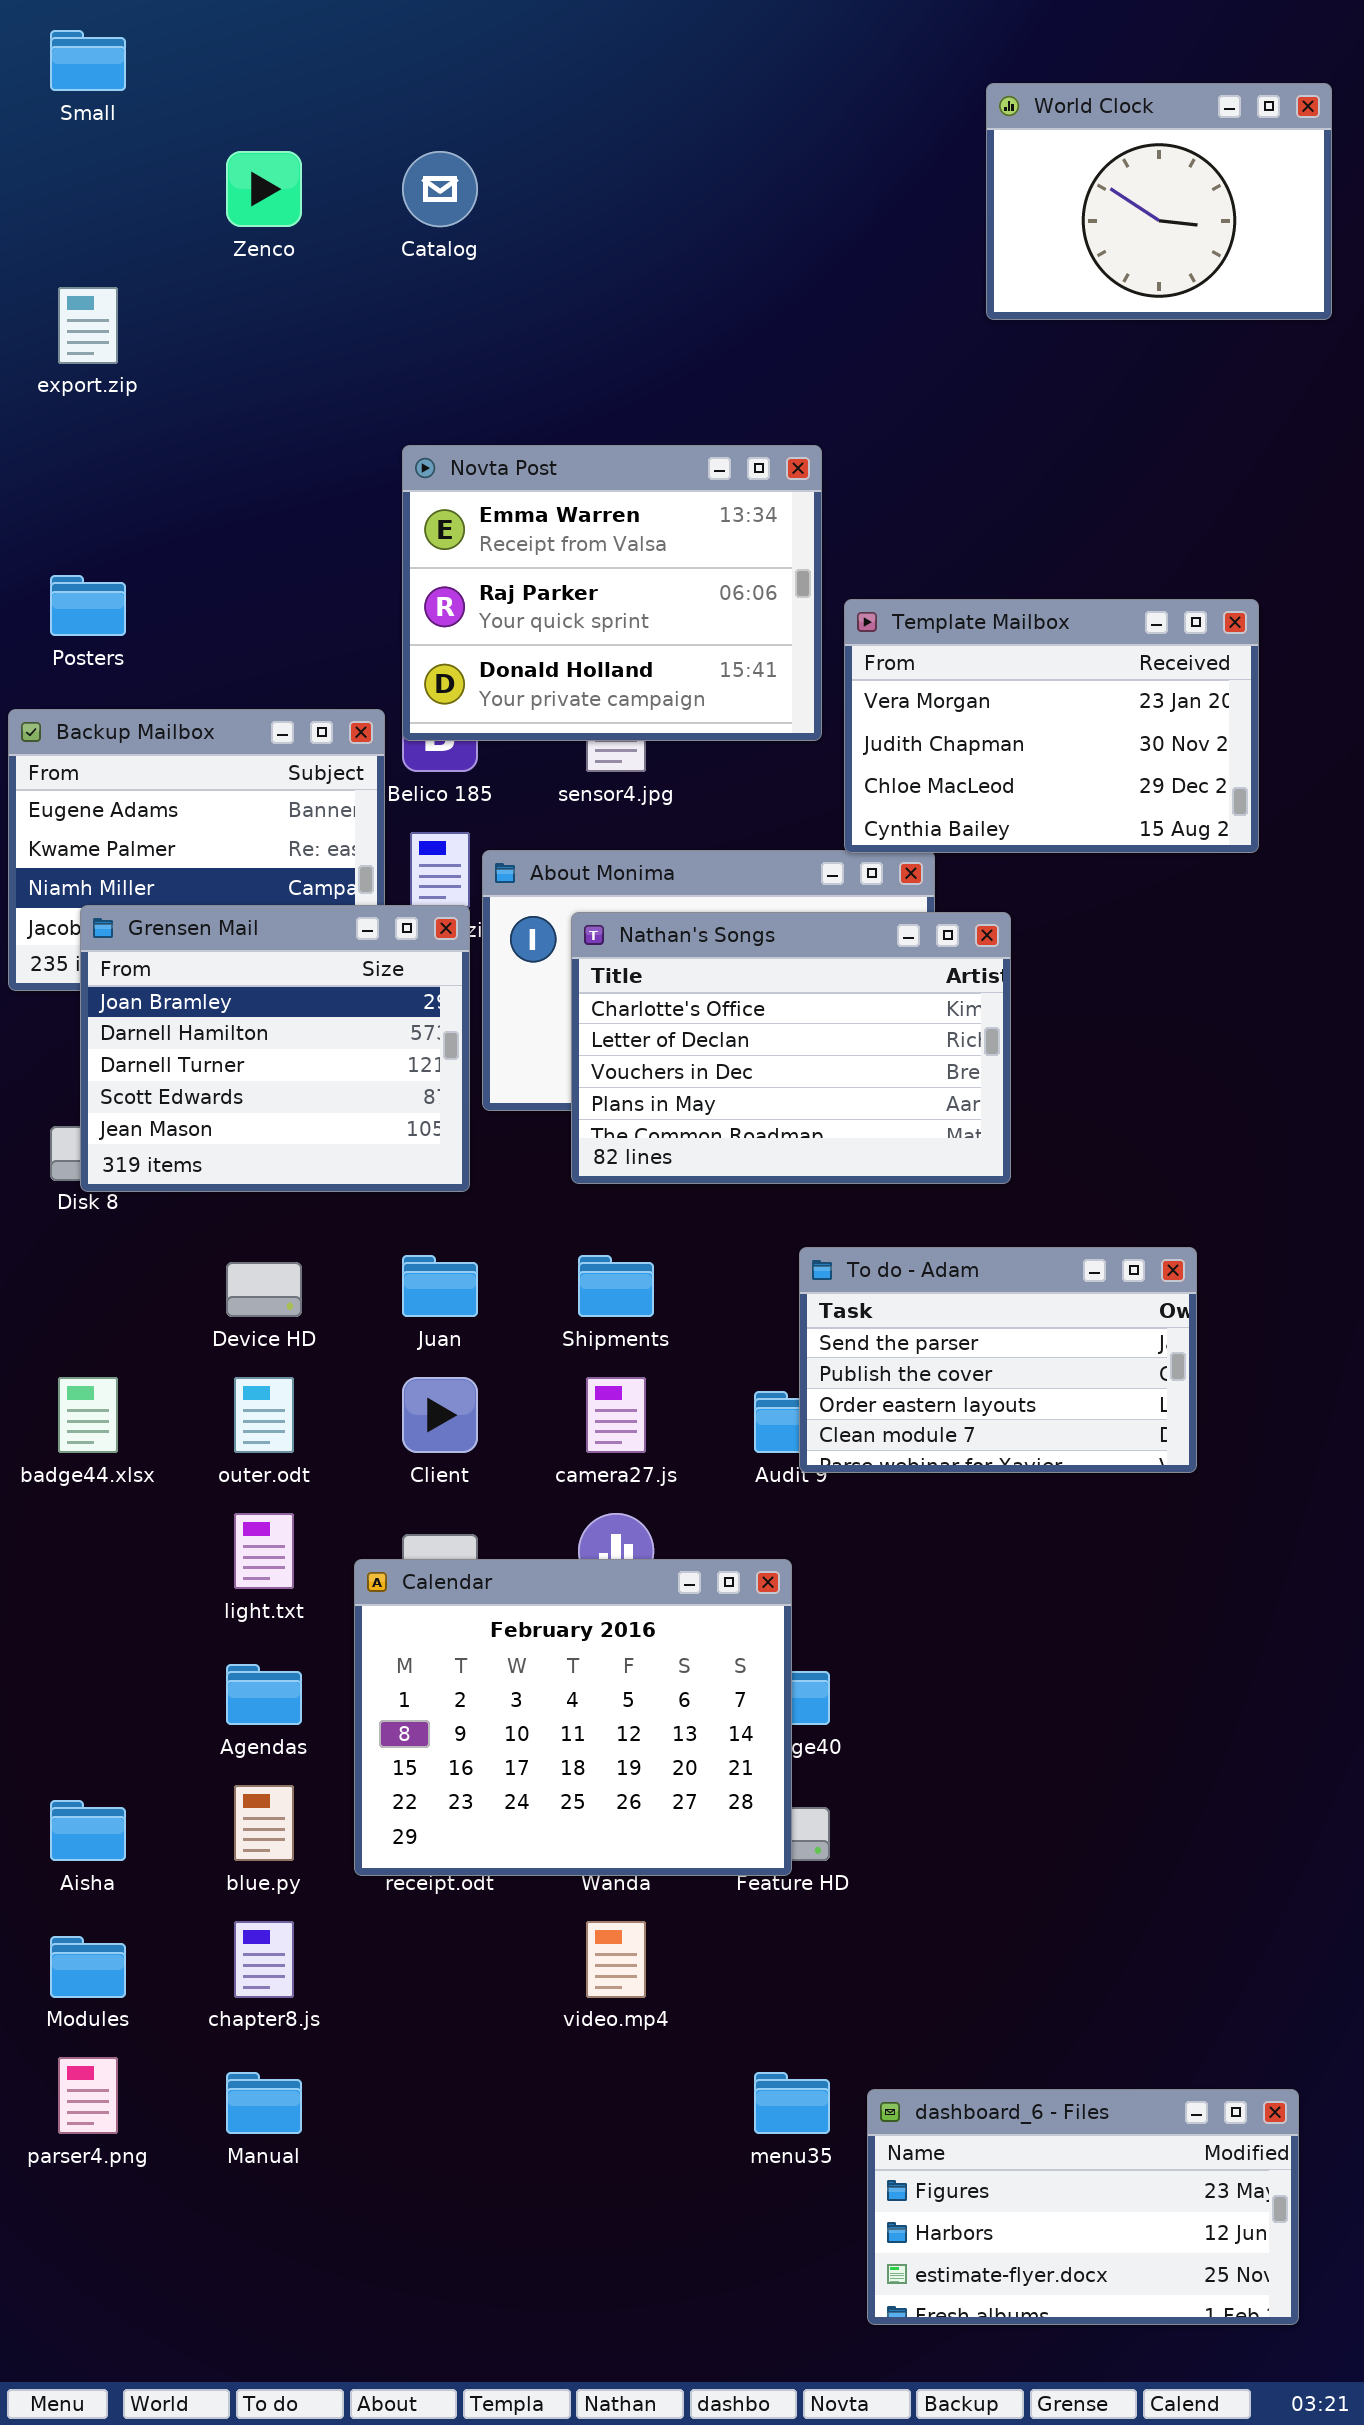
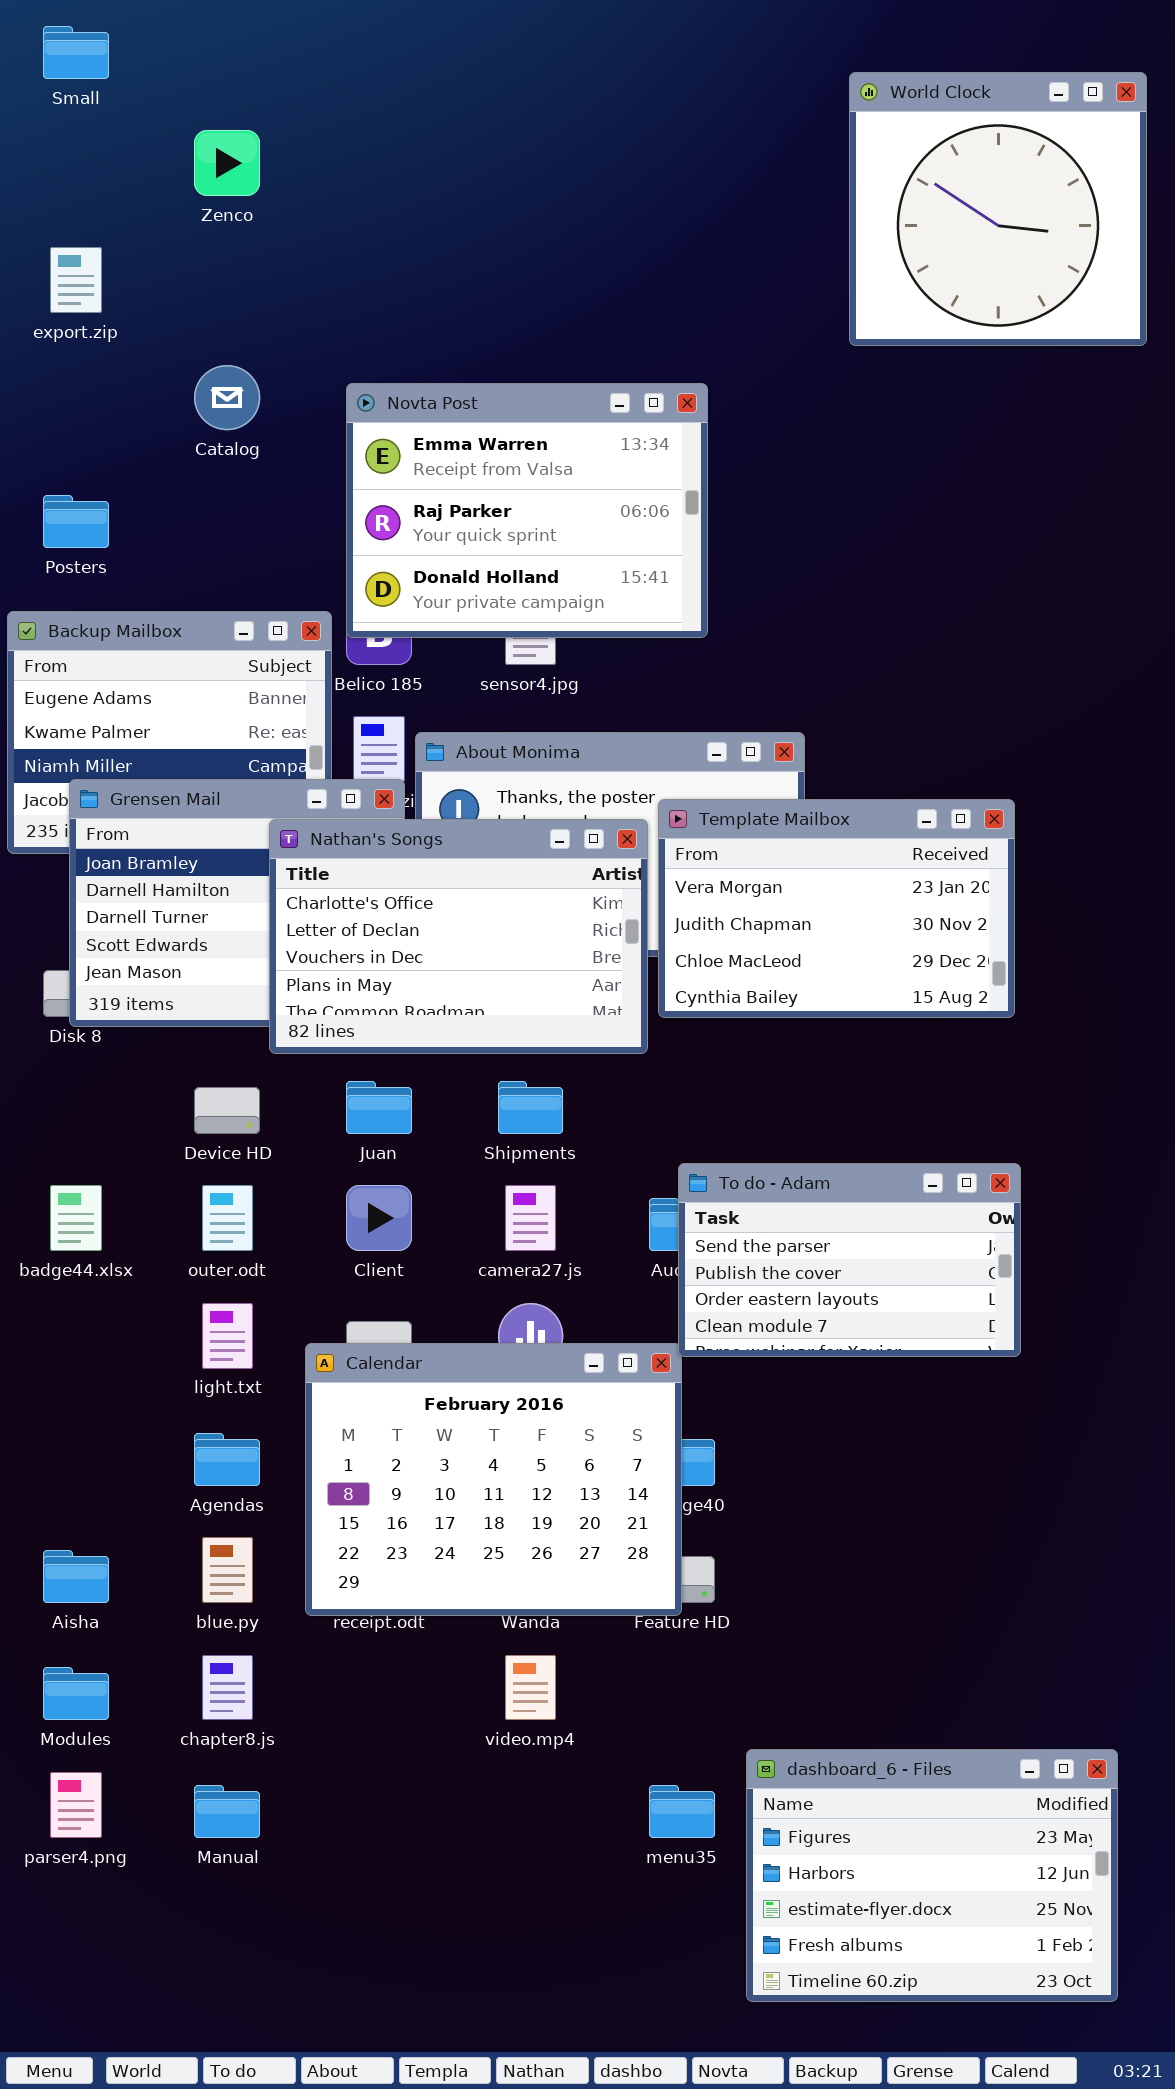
World Clock: [986,83,1332,320] -> [849,72,1147,346], resized
Catalog: [402,151,478,227] -> [194,365,260,430], moved
Template Mailbox: [844,599,1259,853] -> [658,799,1015,1018], moved
Nathan's Songs: [571,912,1011,1184] -> [269,819,648,1054], moved
To do - Adam: [799,1247,1197,1473] -> [678,1163,1021,1357], moved
dashboard_6 - Files: [867,2089,1299,2325] -> [746,1749,1118,2002], resized

